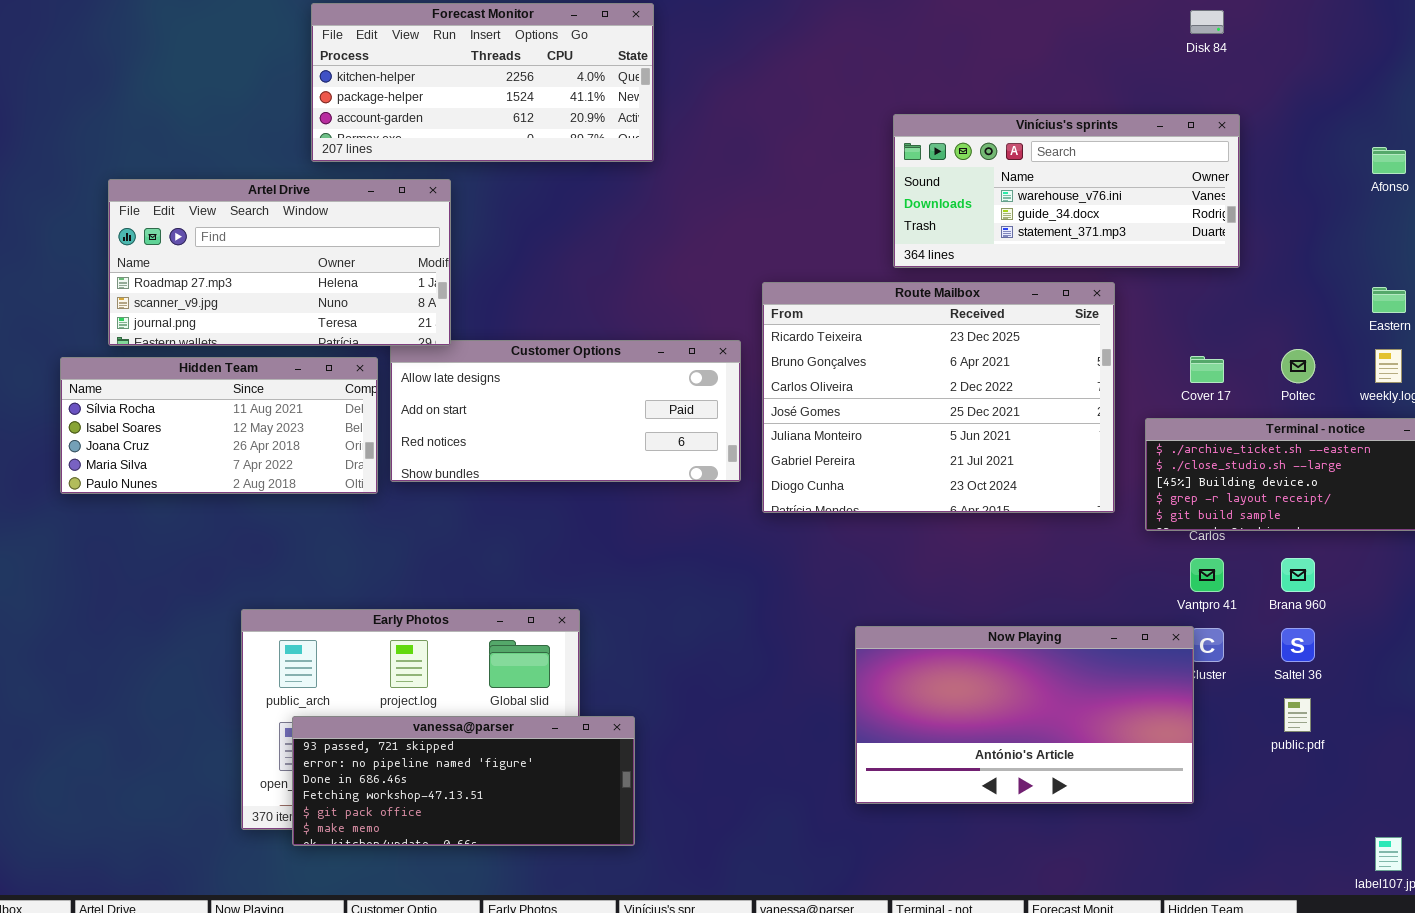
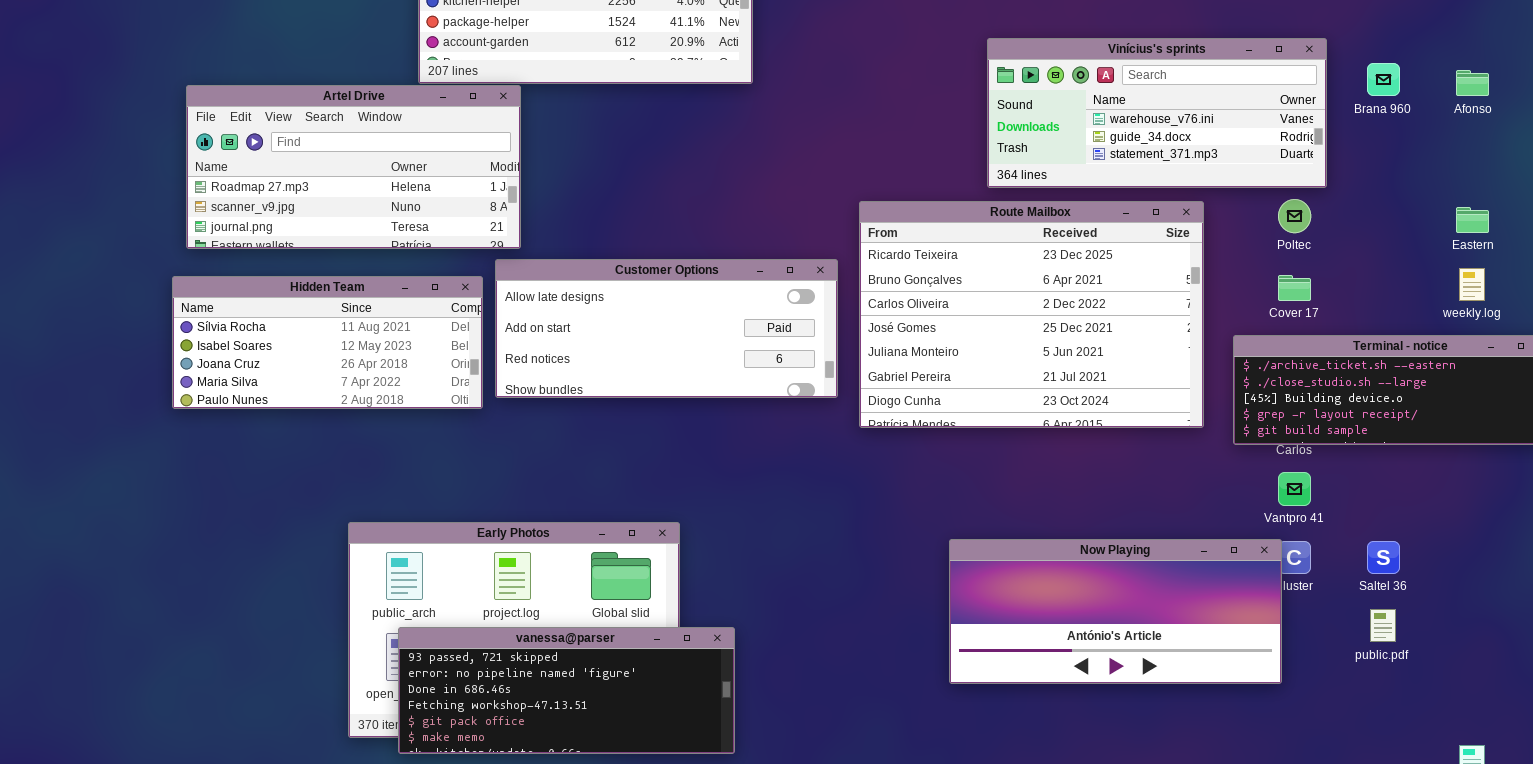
Artel Drive: [108,179,451,346] -> [186,85,521,249], moved
Poltec: [1281,349,1315,383] -> [1278,199,1311,233], moved
Brana 960: [1281,558,1315,592] -> [1367,63,1400,96], moved
Now Playing: [855,626,1194,804] -> [949,539,1282,684], resized

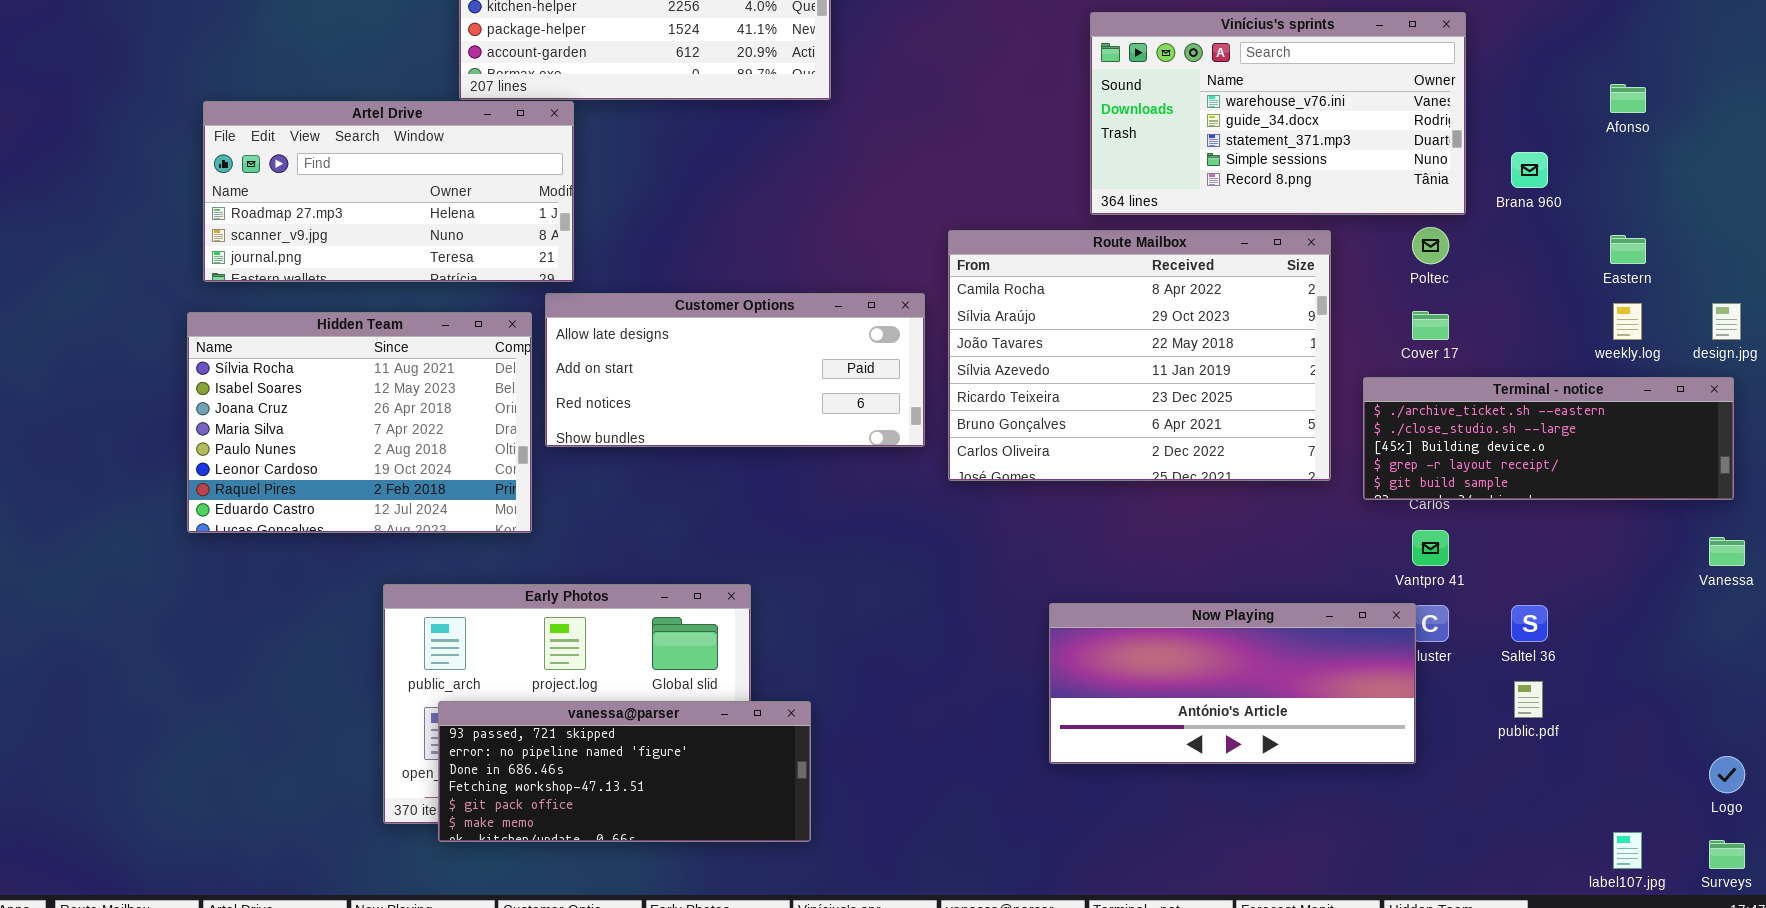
Vinícius's sprints: [987,38,1327,188] -> [1090,12,1466,215], resized
Brana 960: [1367,63,1400,96] -> [1511,152,1548,188], moved
Route Mailbox: [859,201,1204,428] -> [948,230,1331,481], scrolled up 4 rows
Hidden Team: [172,276,483,409] -> [187,312,532,533], resized

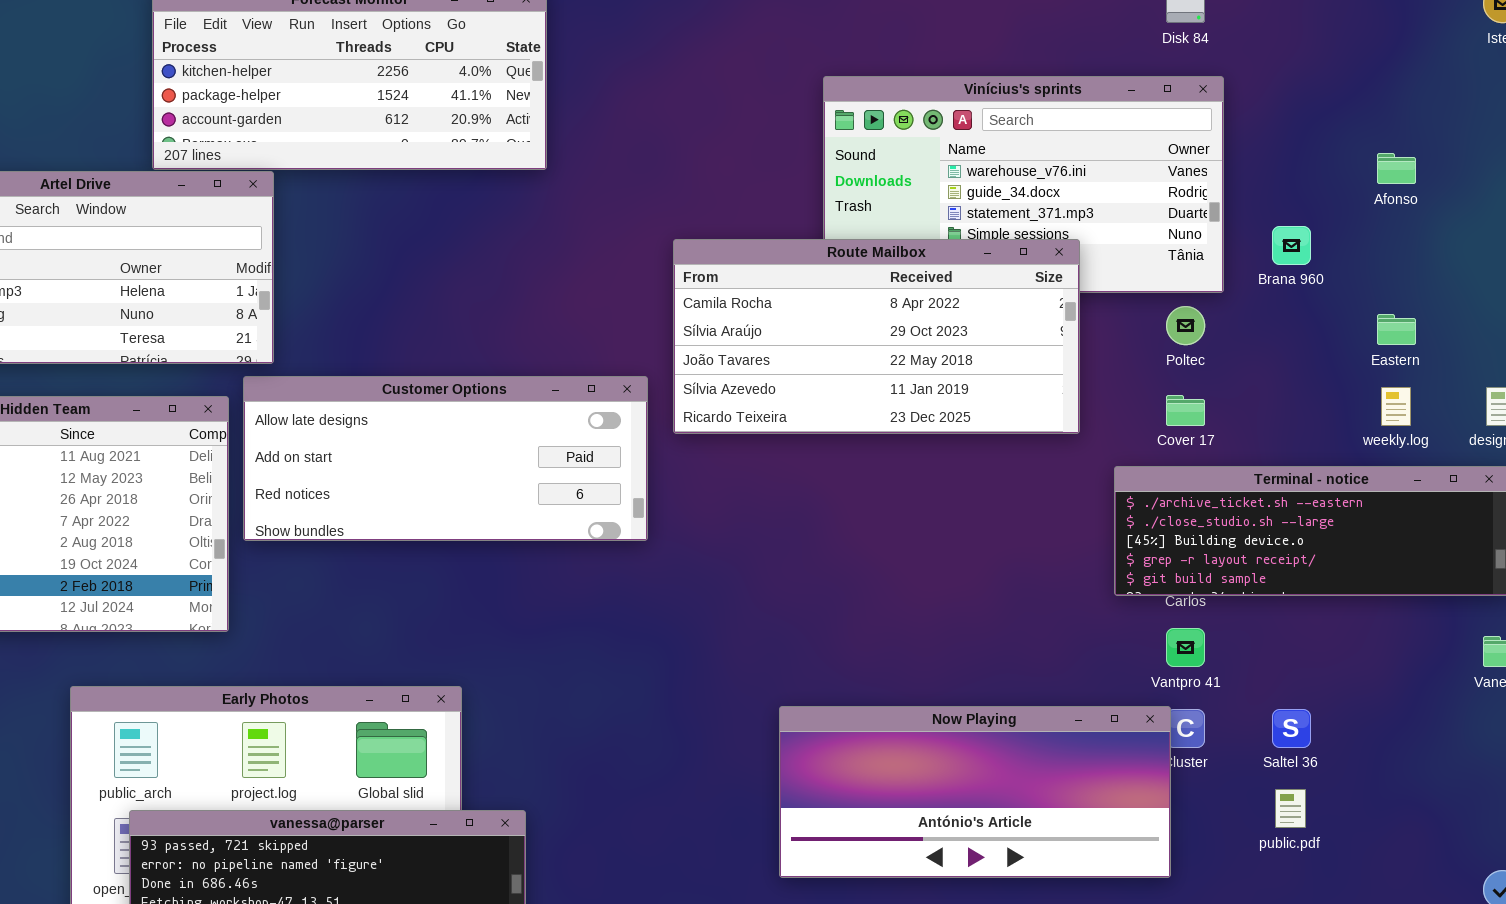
Route Mailbox: [948,230,1331,481] -> [673,239,1080,434], moved, resized

